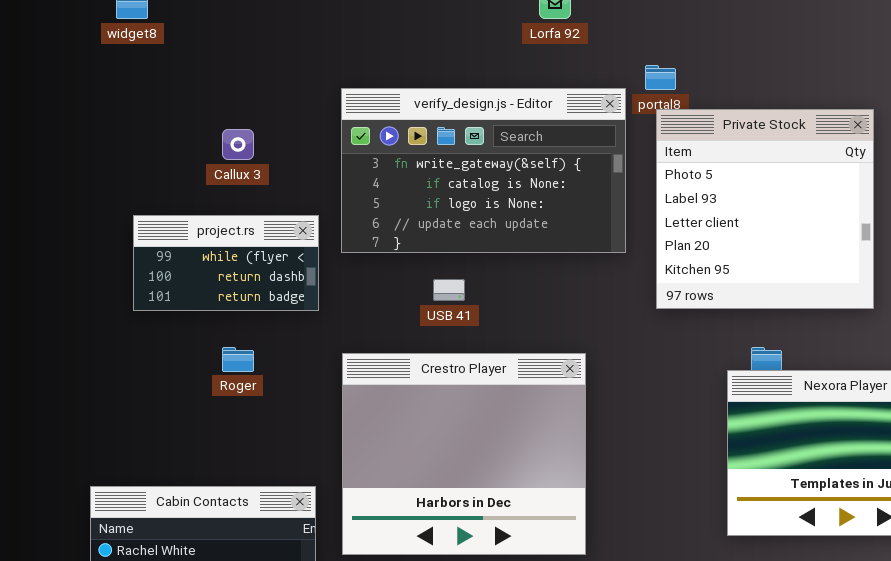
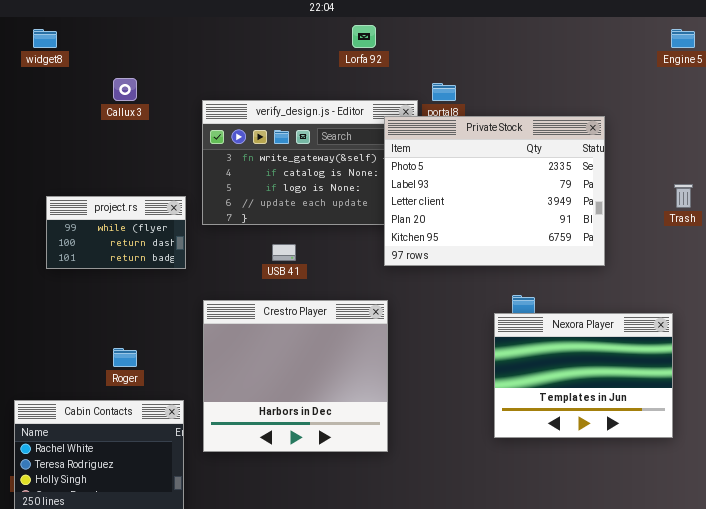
Private Stock: [656,109,874,309] -> [384,116,605,266], resized
Callux 3: [222,129,254,160] -> [113,78,137,101], moved
Roger: [222,347,254,372] -> [113,348,137,367], moved

